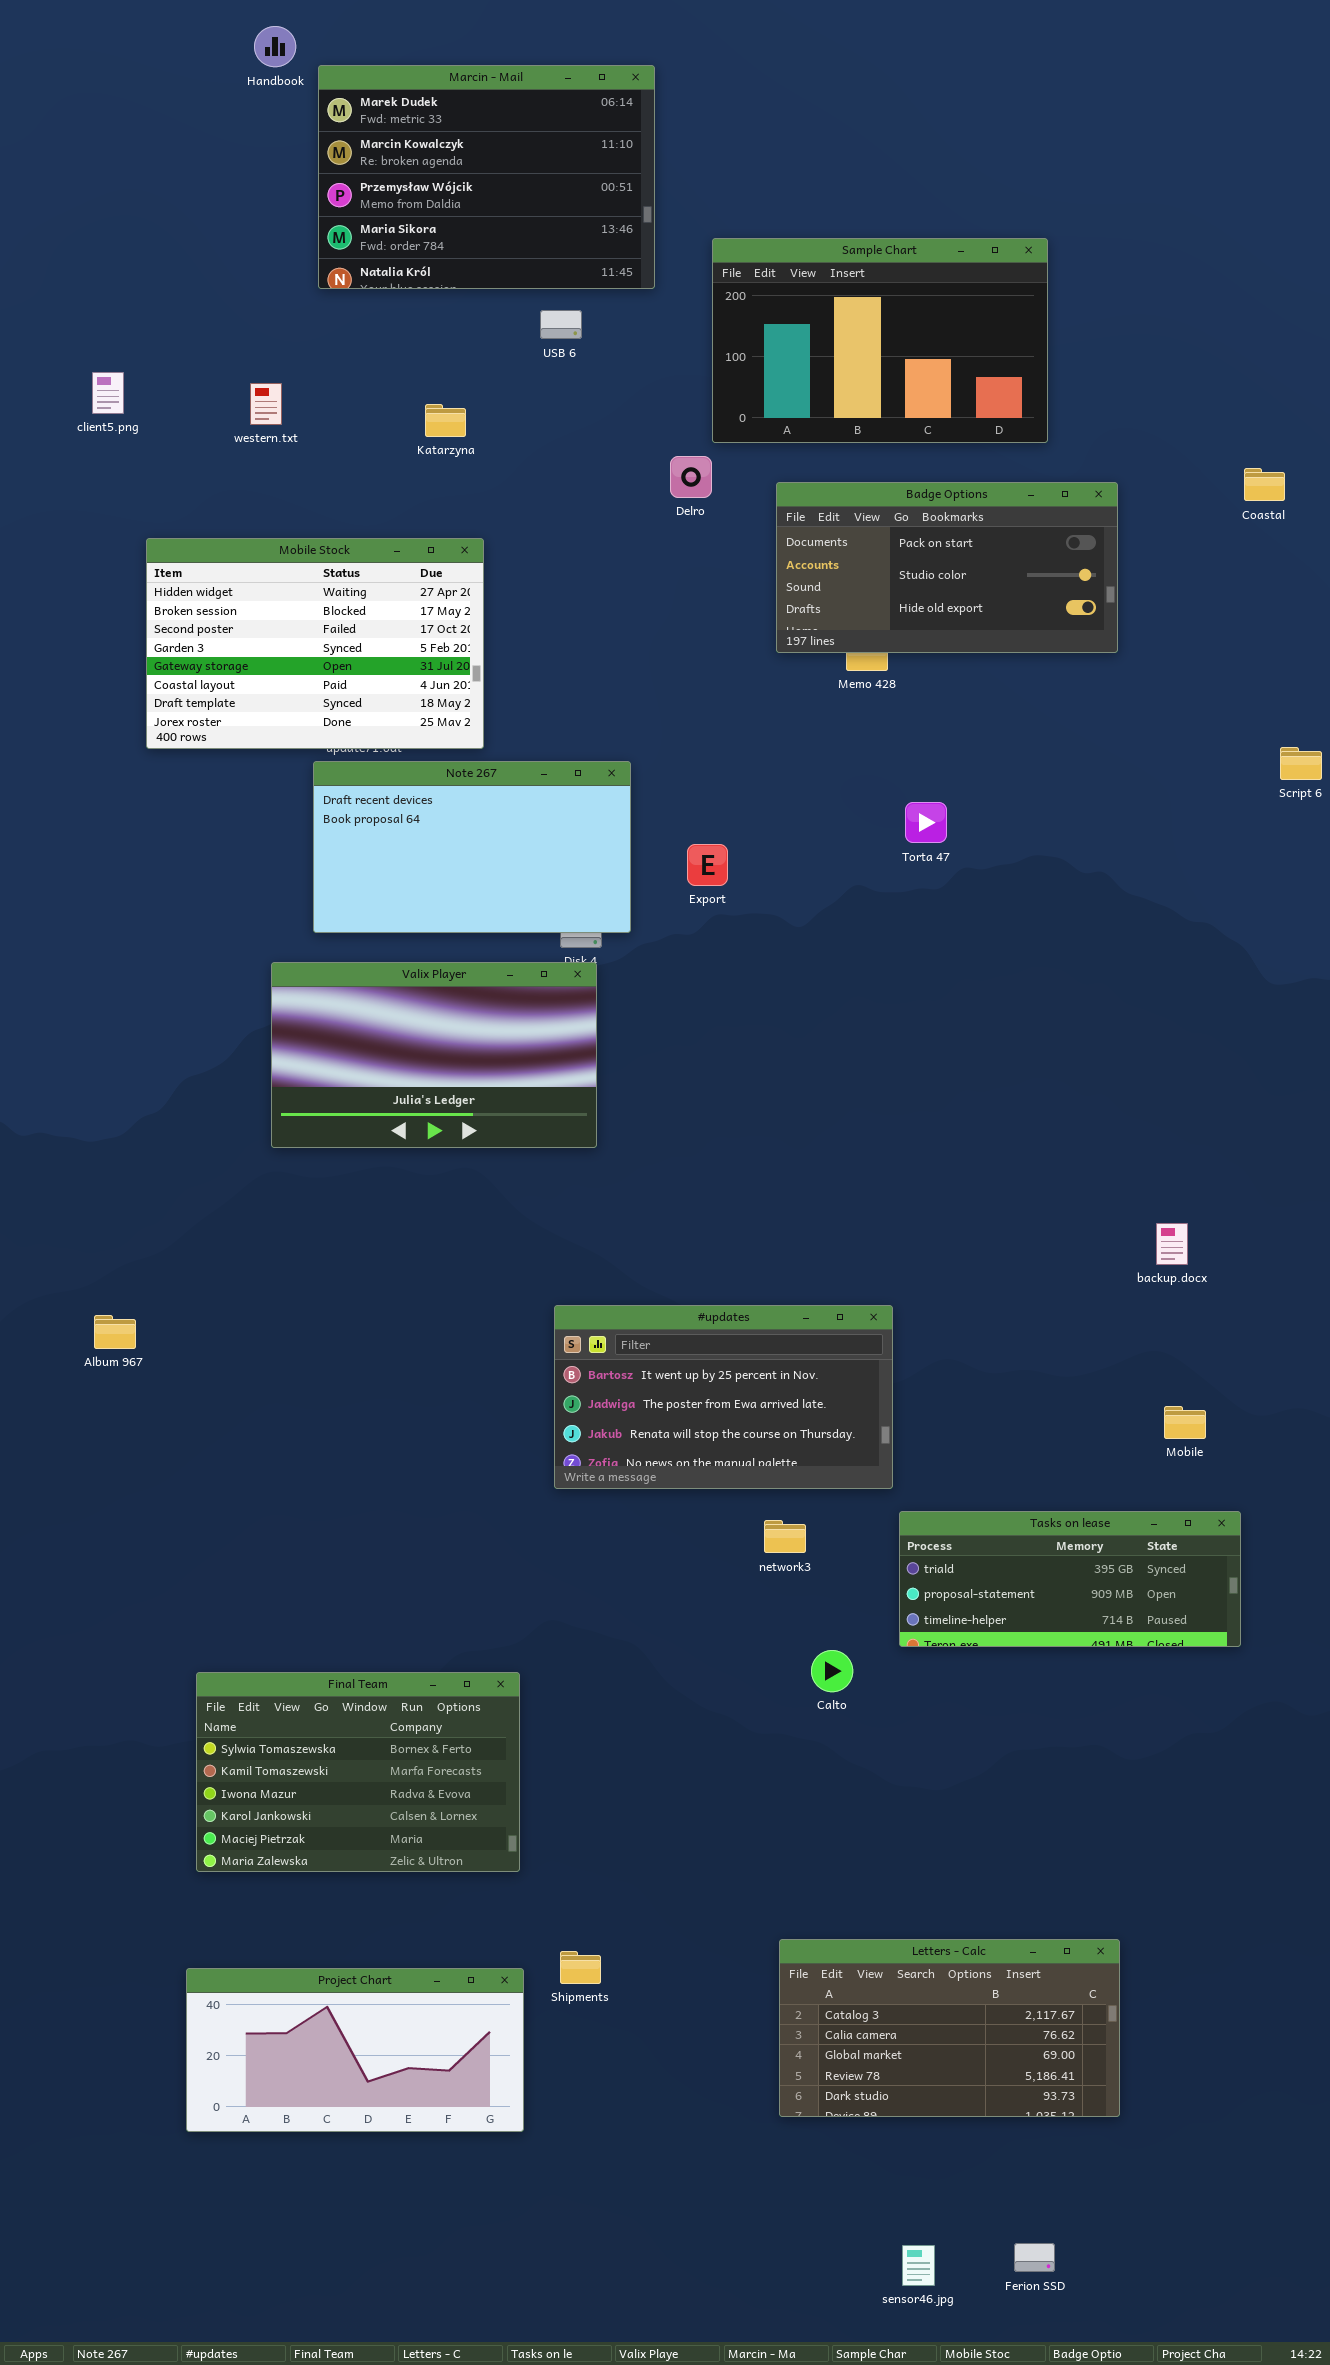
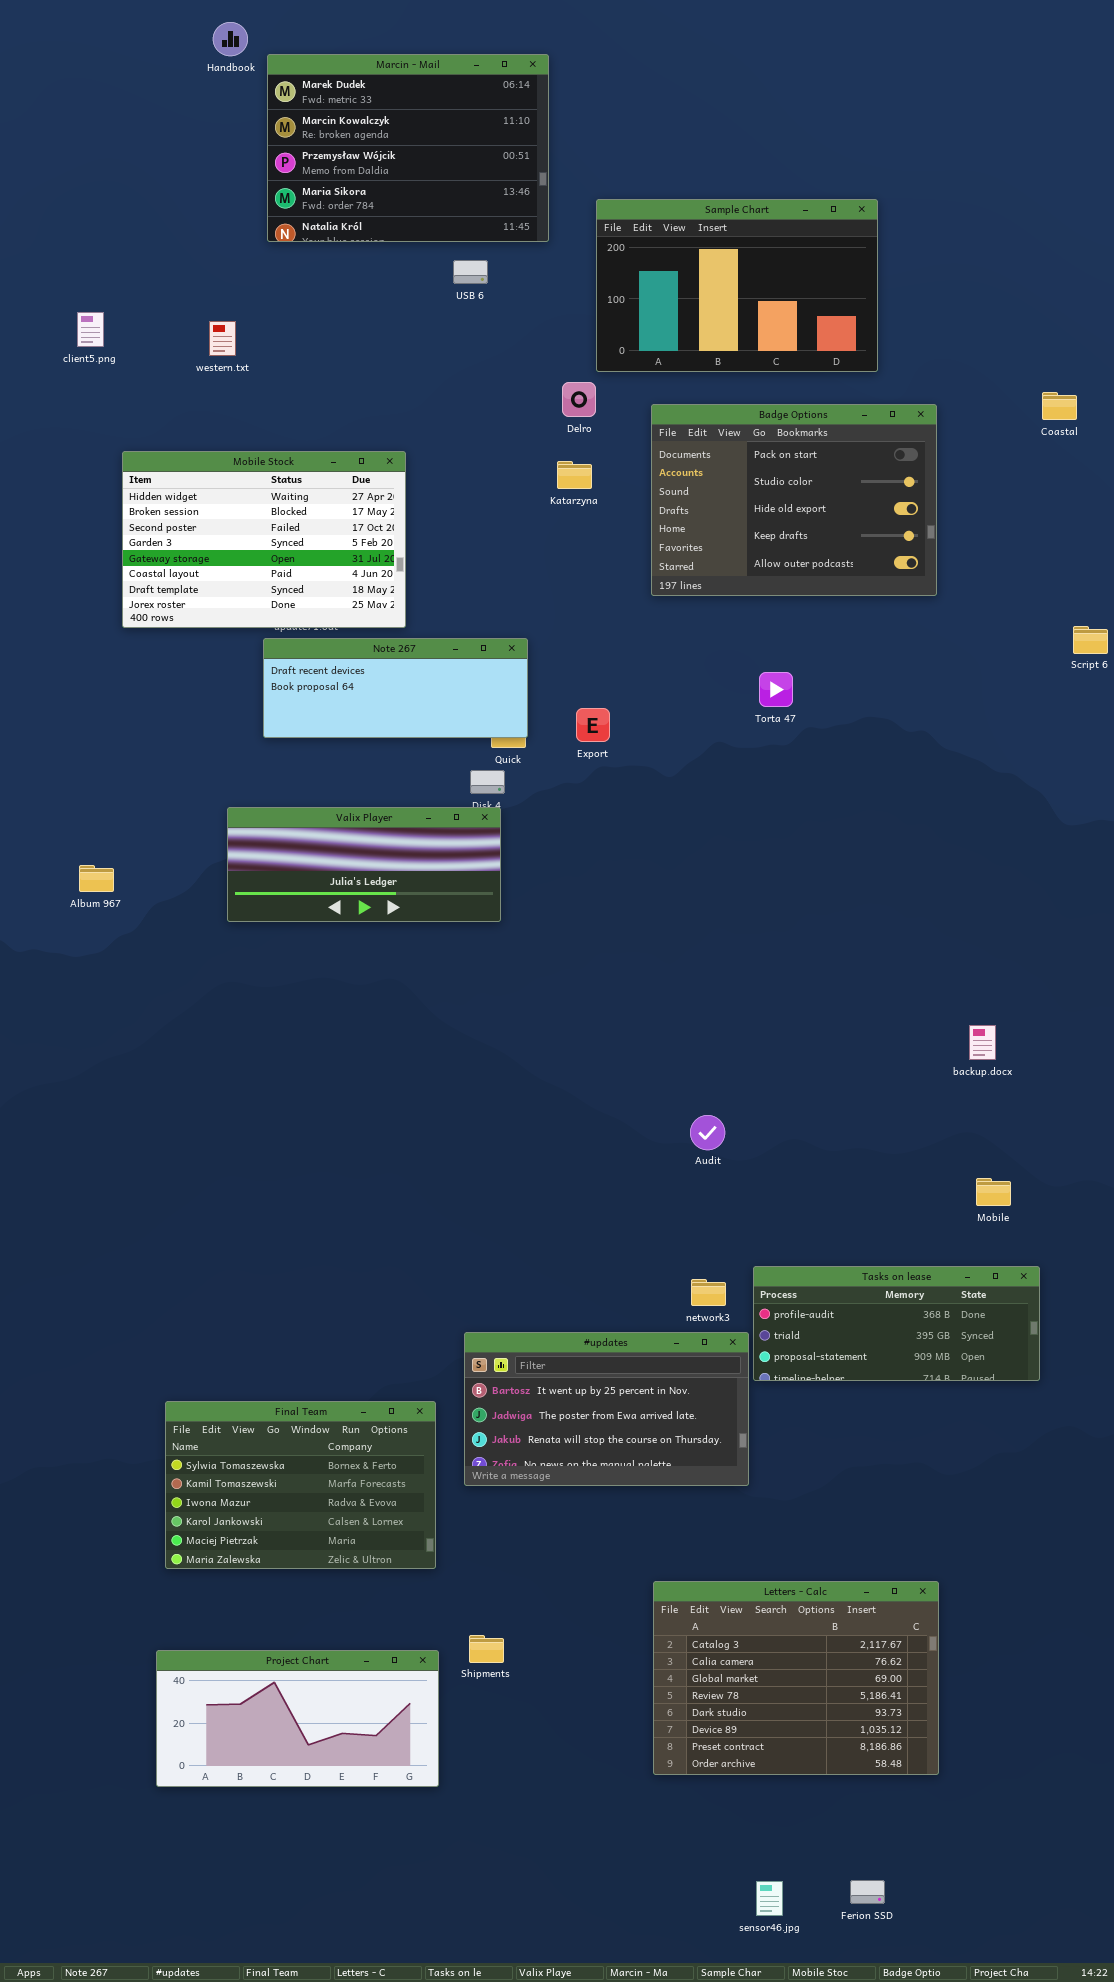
Katarzyna: [425,404,466,437] -> [557,461,592,489], moved
Badge Options: [776,482,1118,653] -> [651,404,937,596], resized
Note 267: [313,761,631,933] -> [263,638,528,738], resized
Valix Player: [271,962,597,1148] -> [227,807,501,922], resized
#updates: [554,1305,893,1489] -> [464,1332,749,1486], moved
Album 967: [94,1315,136,1349] -> [79,865,114,892], moved
Tasks on lease: [899,1511,1241,1647] -> [753,1266,1040,1381], scrolled up 1 row
network3: [764,1520,806,1553] -> [691,1279,726,1306], moved
Letters - Calc: [779,1939,1120,2117] -> [653,1581,939,1775], resized

